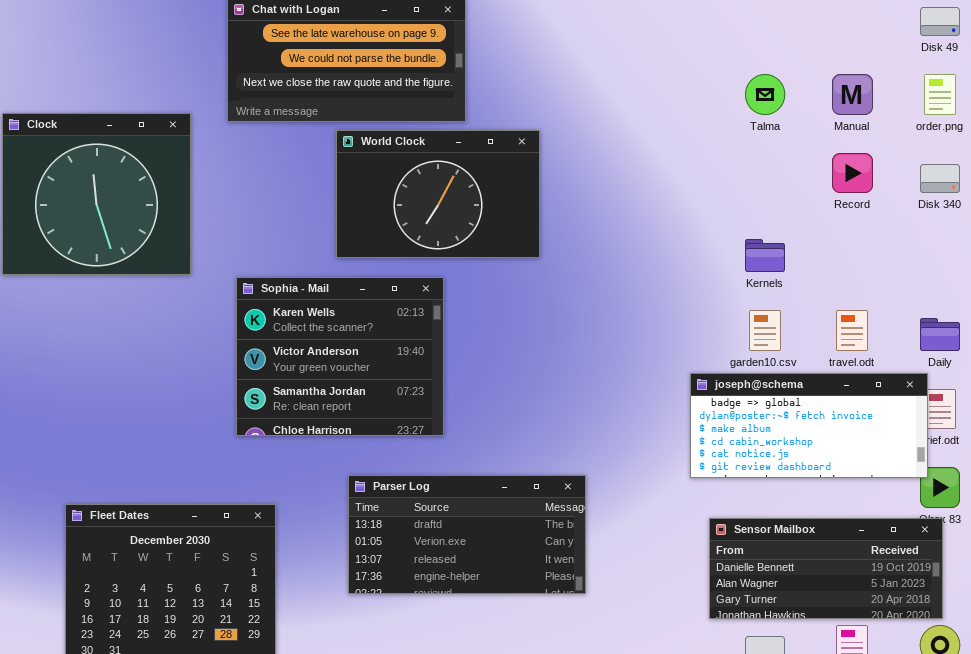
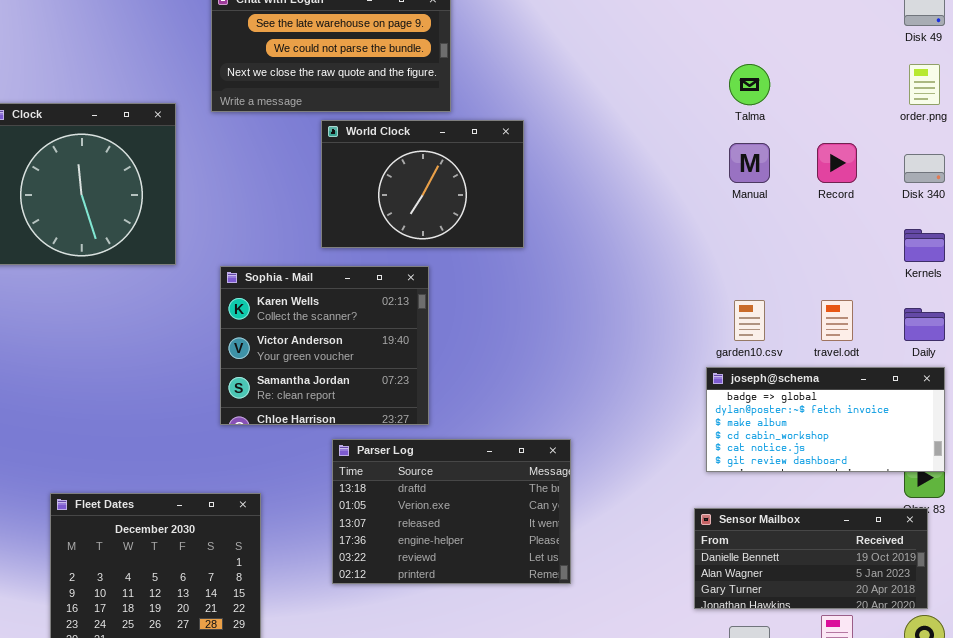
Manual: [832,74,873,115] -> [729,143,770,183], moved
Kernels: [745,239,785,272] -> [904,229,945,262], moved
joseph@schema: [690,373,928,478] -> [706,367,945,472], moved
Parser Log: [348,475,586,594] -> [332,439,571,584], resized

